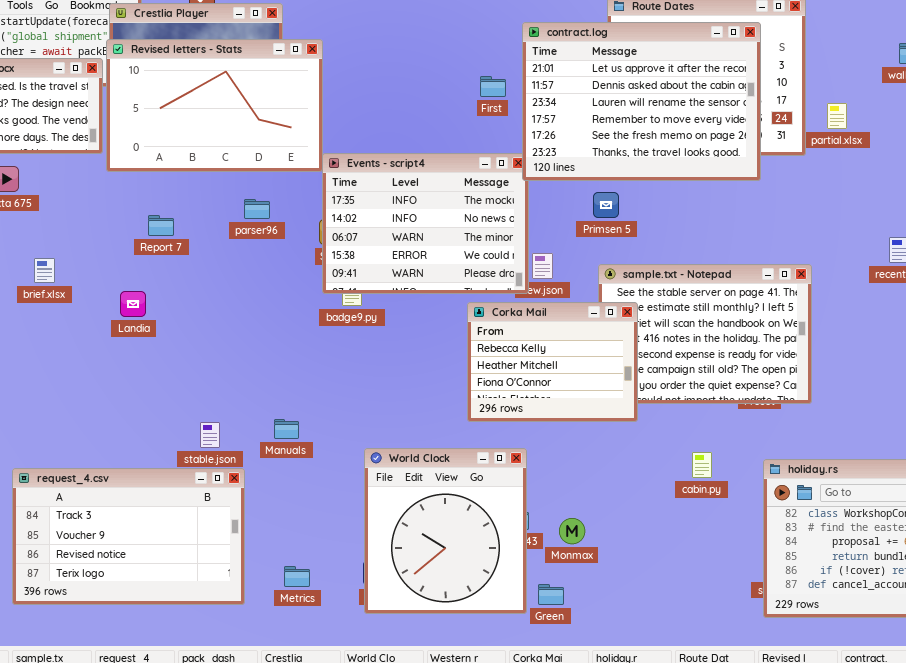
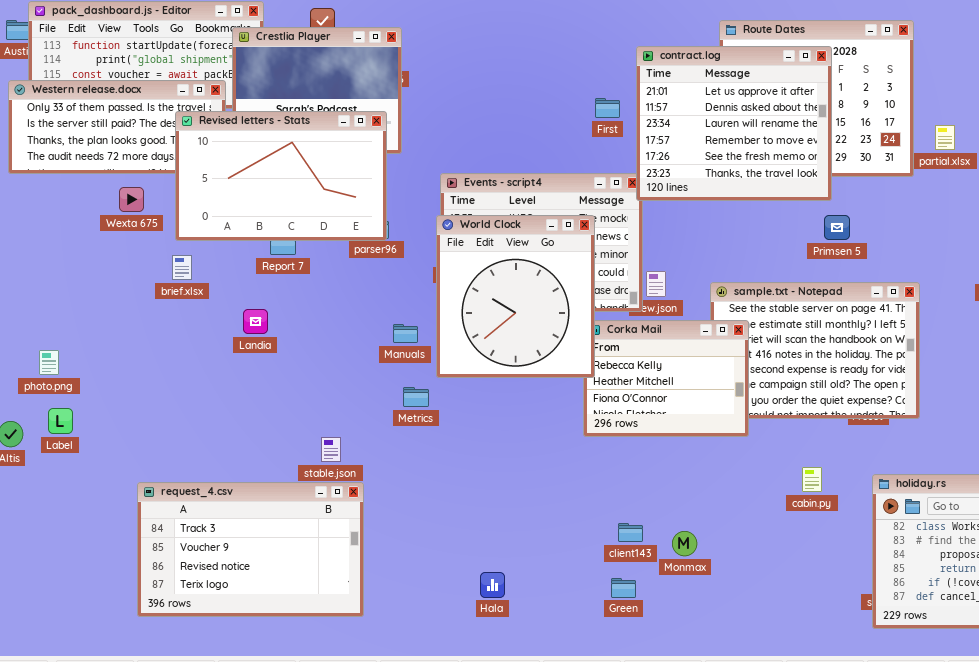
contract.log: [522,22,761,181] -> [636,46,832,201], resized
Revised letters - Stats: [106,39,323,172] -> [175,111,387,241], moved
Primsen 5: [593,192,619,218] -> [824,215,850,240], moved
brief.xlsx: [34,258,55,283] -> [172,255,192,280], moved
Manuals: [274,419,299,439] -> [393,324,418,343], moved
World Clock: [364,448,527,614] -> [436,215,595,378], moved
Metrics: [284,566,310,587] -> [403,387,429,407], moved
Green: [538,584,564,605] -> [611,578,636,598], moved

